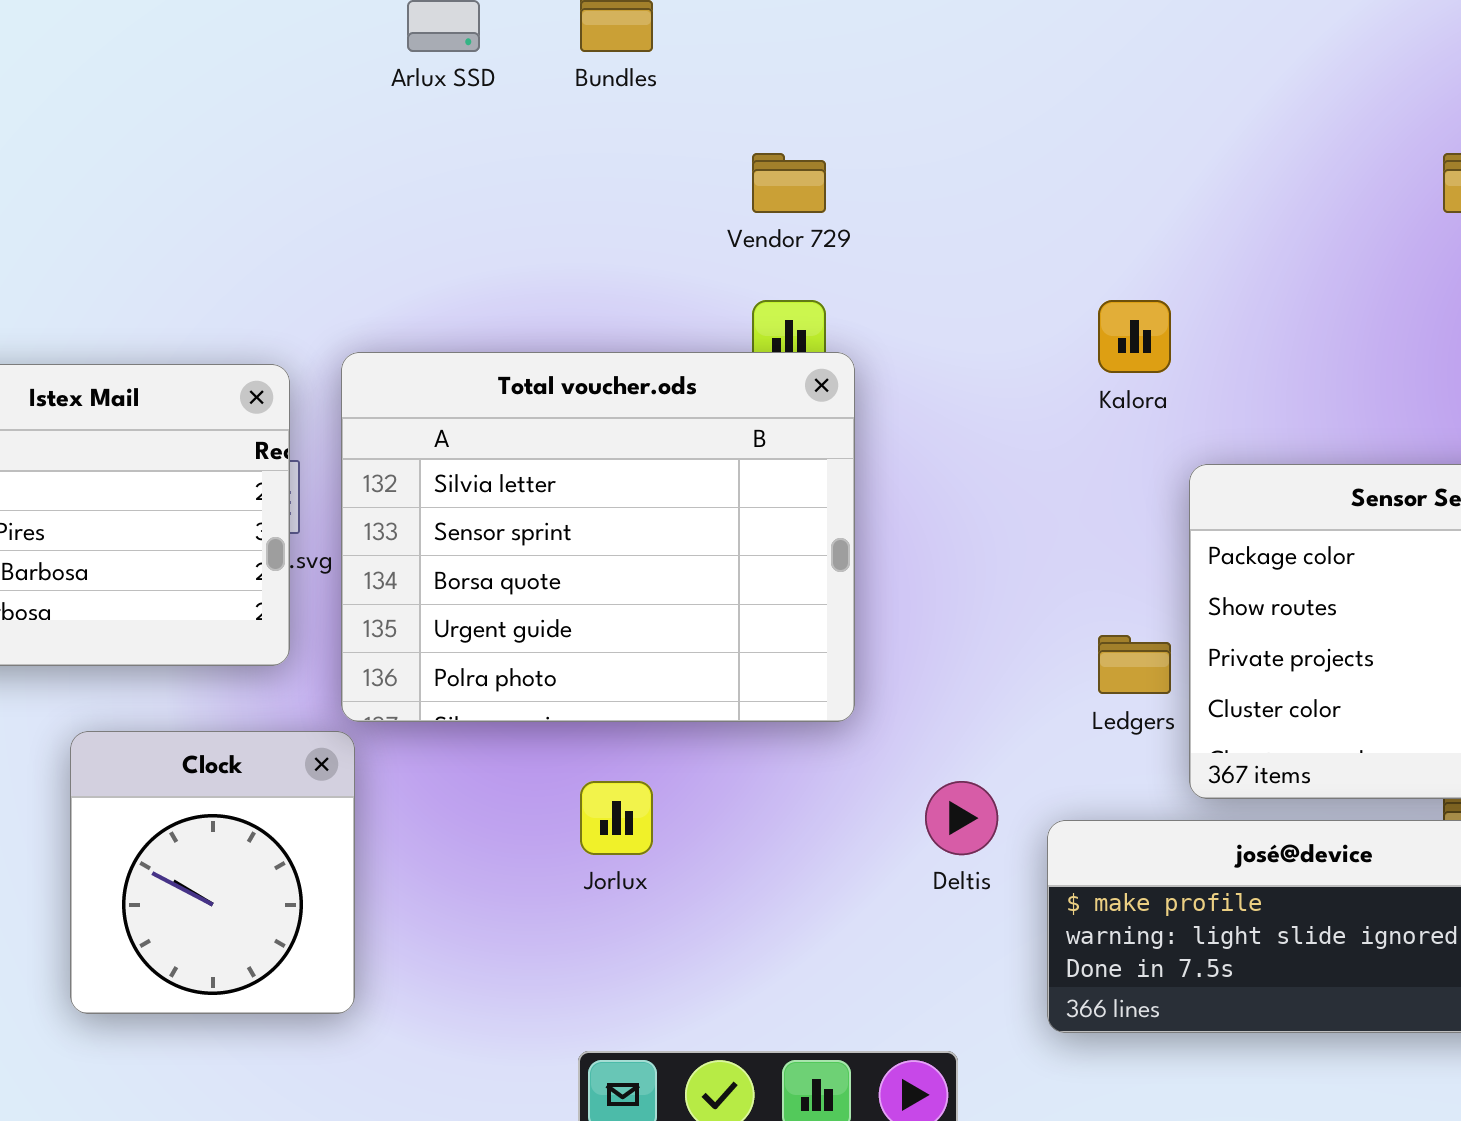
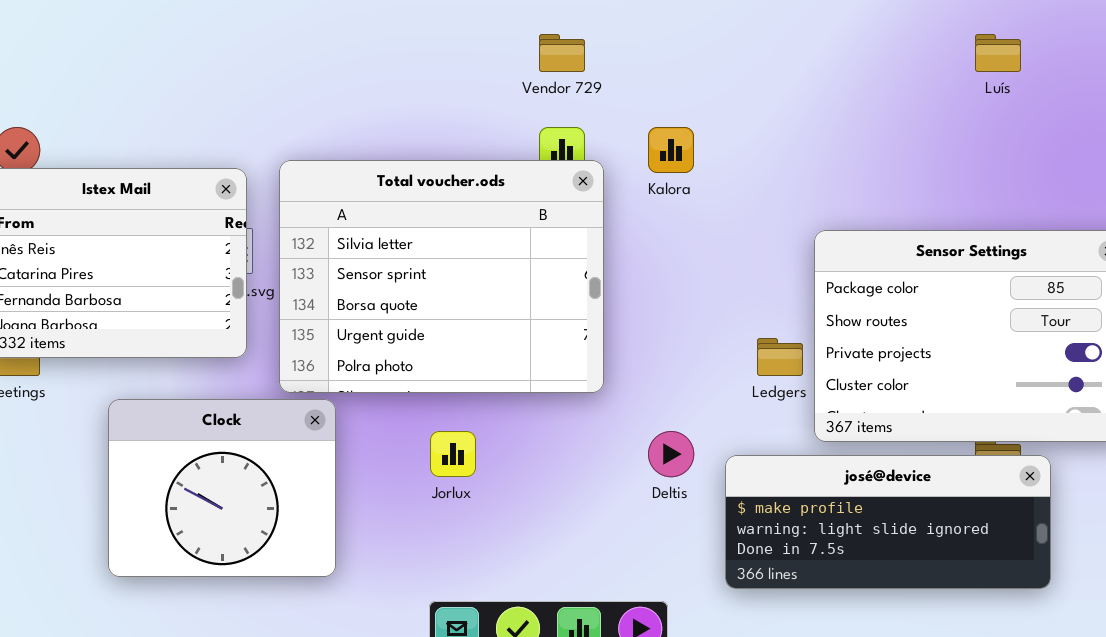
Kalora: [1098,300,1171,373] -> [648,127,694,173], moved
Clock: [70,731,355,1014] -> [108,399,336,577], resized

